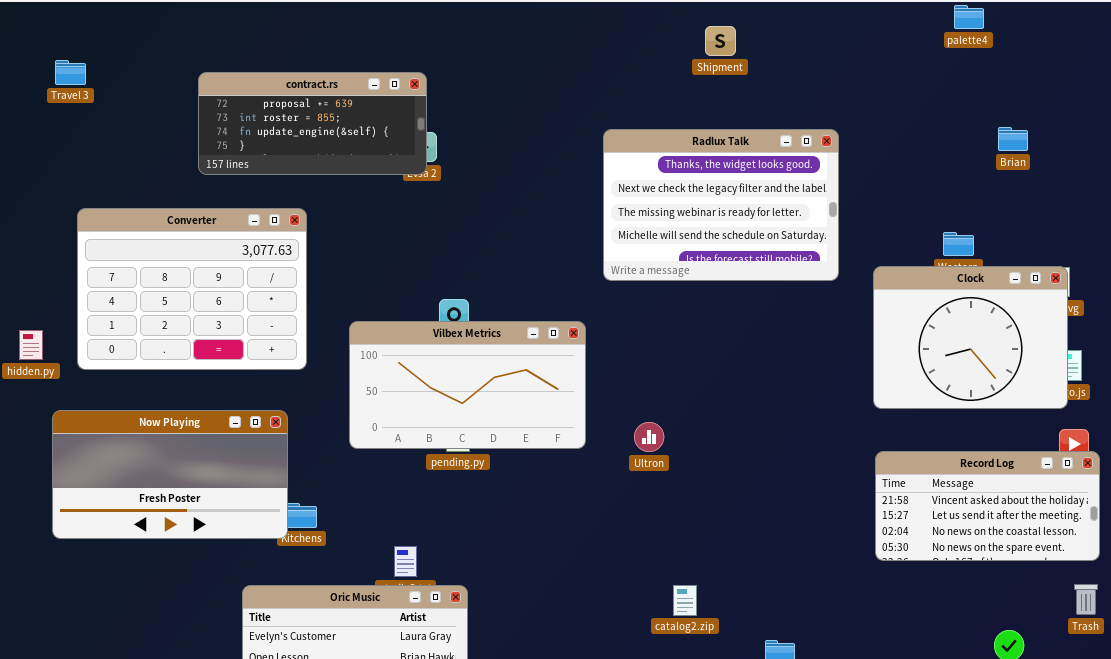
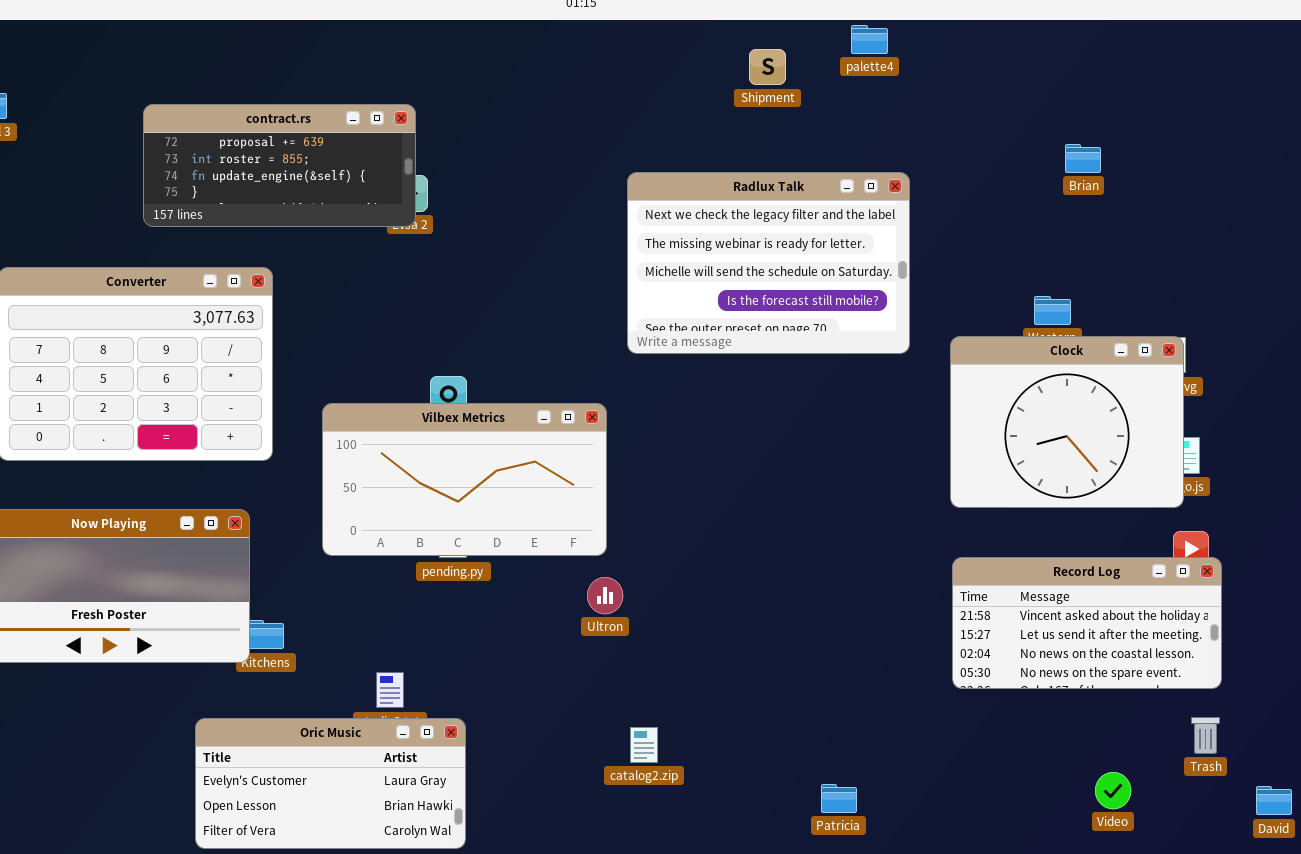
palette4: [954,5,984,29] -> [851,25,888,54], moved
Brian: [998,127,1028,151] -> [1065,144,1101,173], moved
Radlux Talk: [603,129,839,281] -> [627,172,910,354], scrolled down 1 row
Ultron: [634,422,664,452] -> [587,577,623,614], moved
catalog2.zip: [673,585,697,616] -> [630,727,658,763], moved

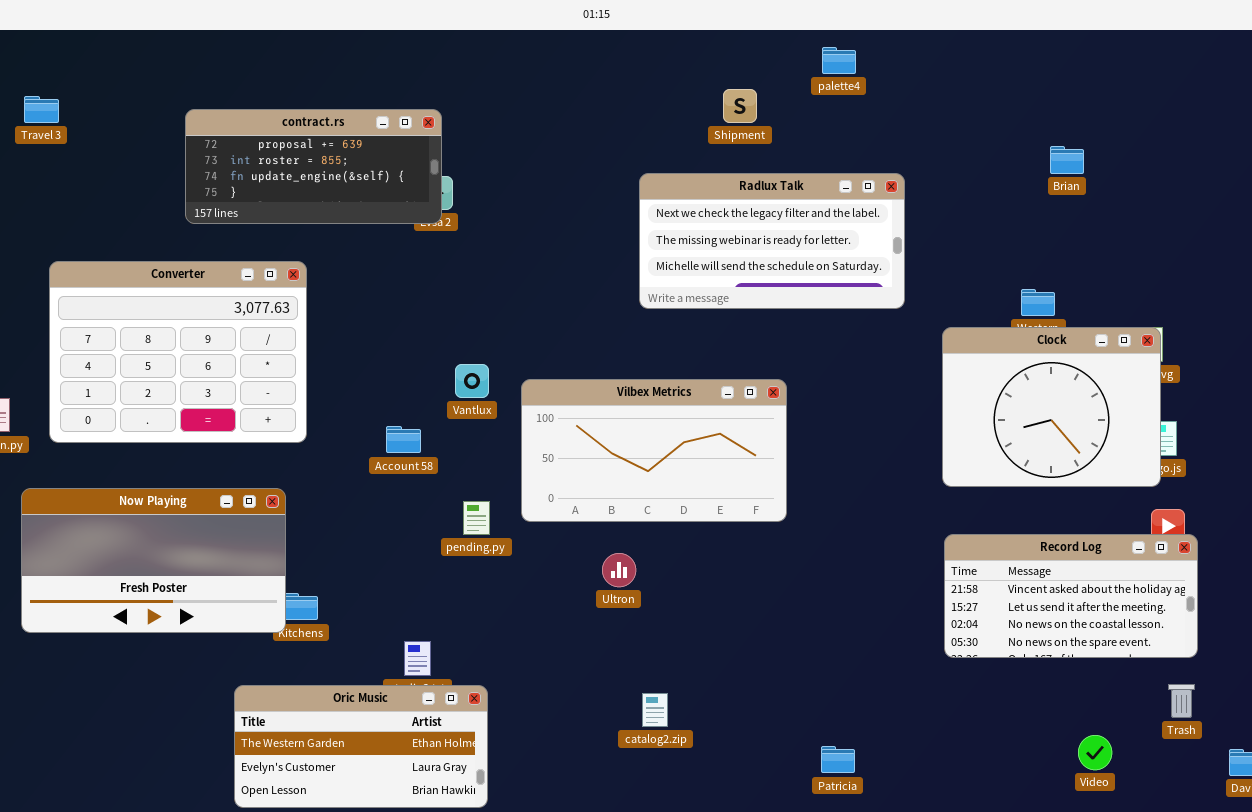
palette4: [851,25,888,54] -> [822,47,856,74], moved
Shipment: [749,49,786,85] -> [723,89,757,123], moved
Radlux Talk: [627,172,910,354] -> [639,173,905,309], resized
Vilbex Metrics: [322,403,607,556] -> [521,379,787,522], moved
Oric Music: [195,718,466,849] -> [234,685,488,808], scrolled up 1 row

